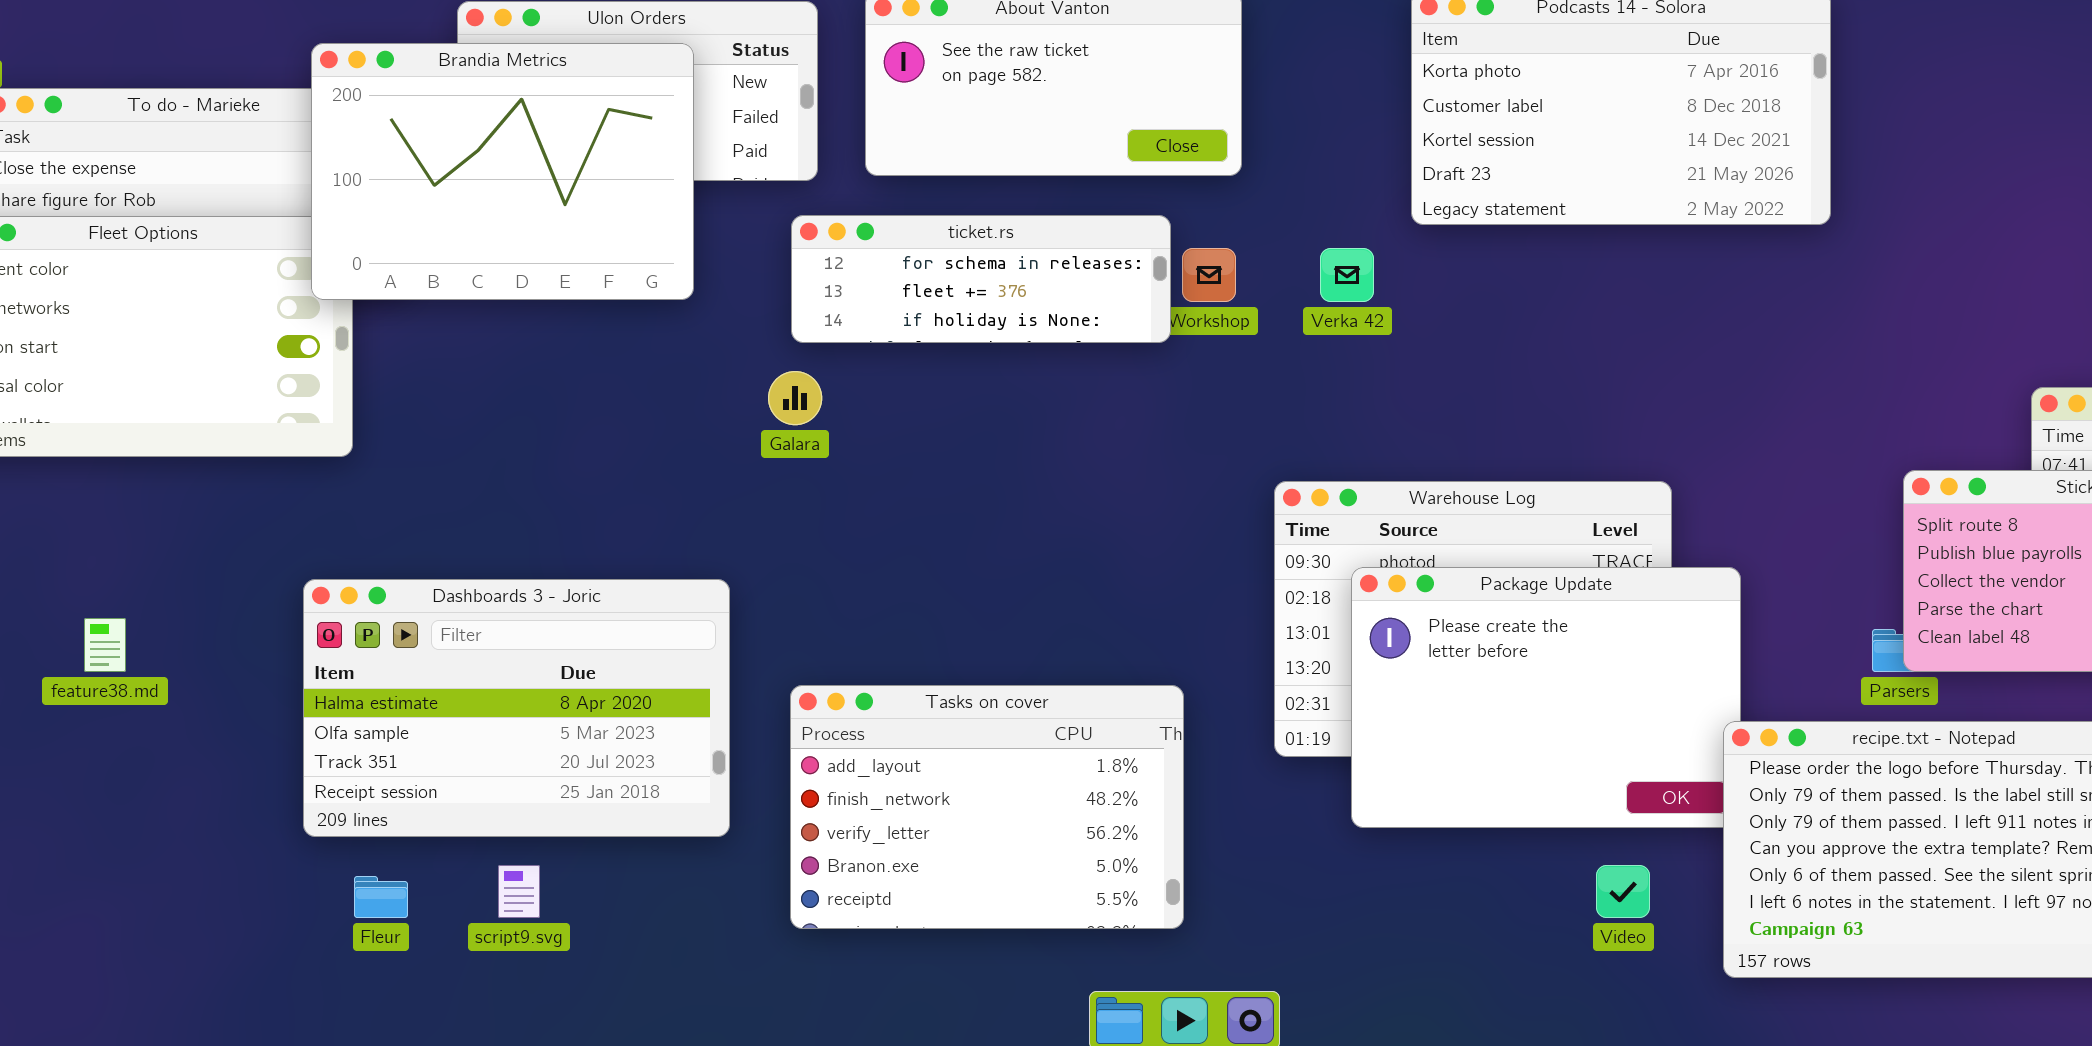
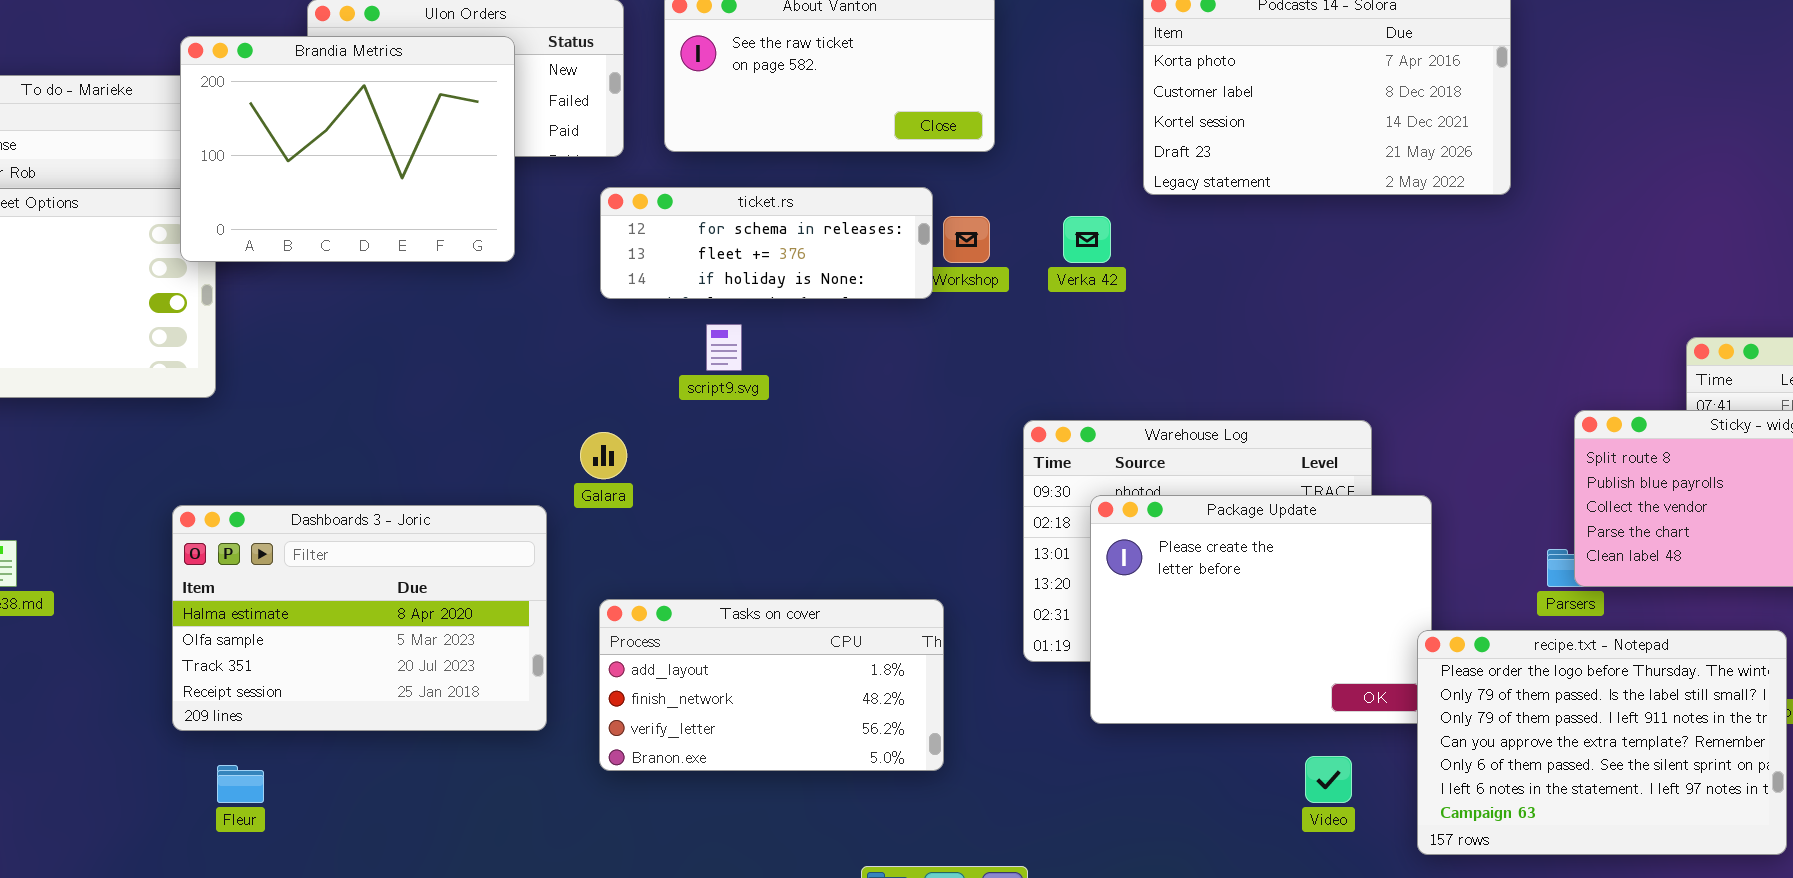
Galara: [768,371,822,425] -> [580,432,627,479], moved
Tasks on cover: [790,685,1184,929] -> [599,599,944,771], resized
script9.svg: [498,865,540,918] -> [706,324,742,371], moved

